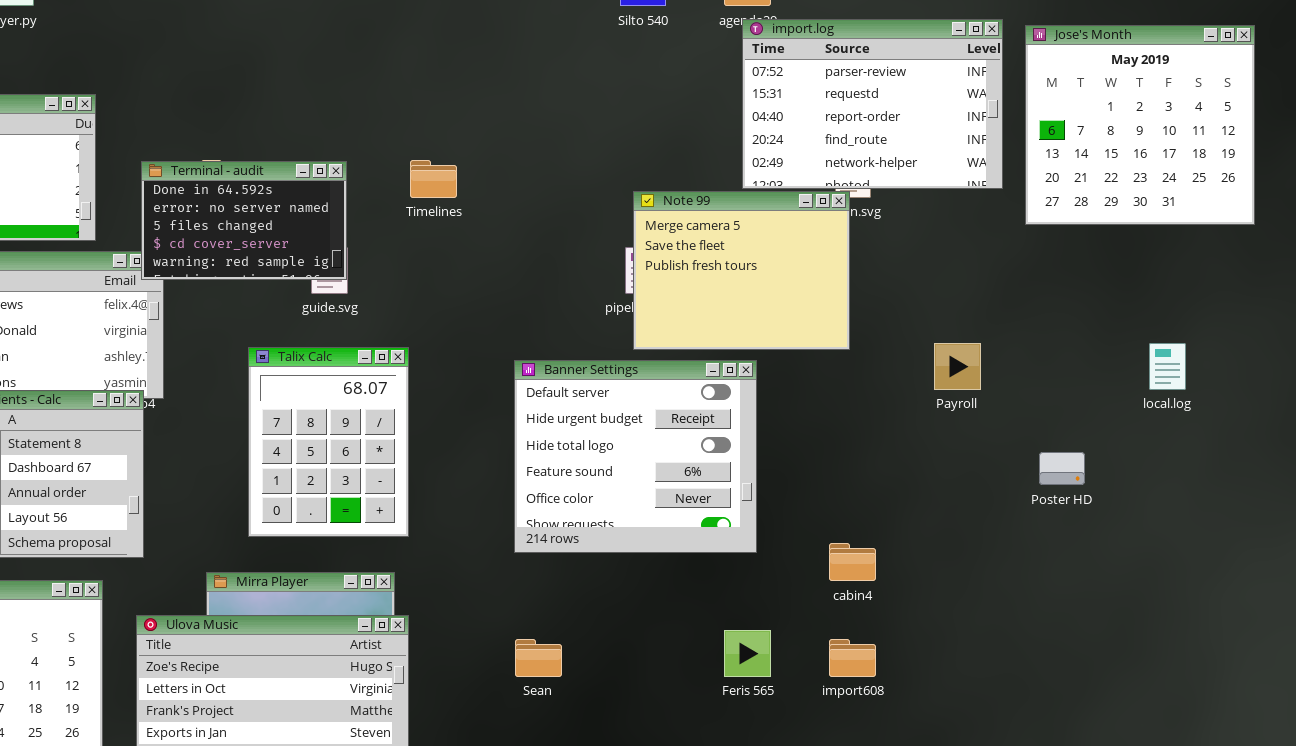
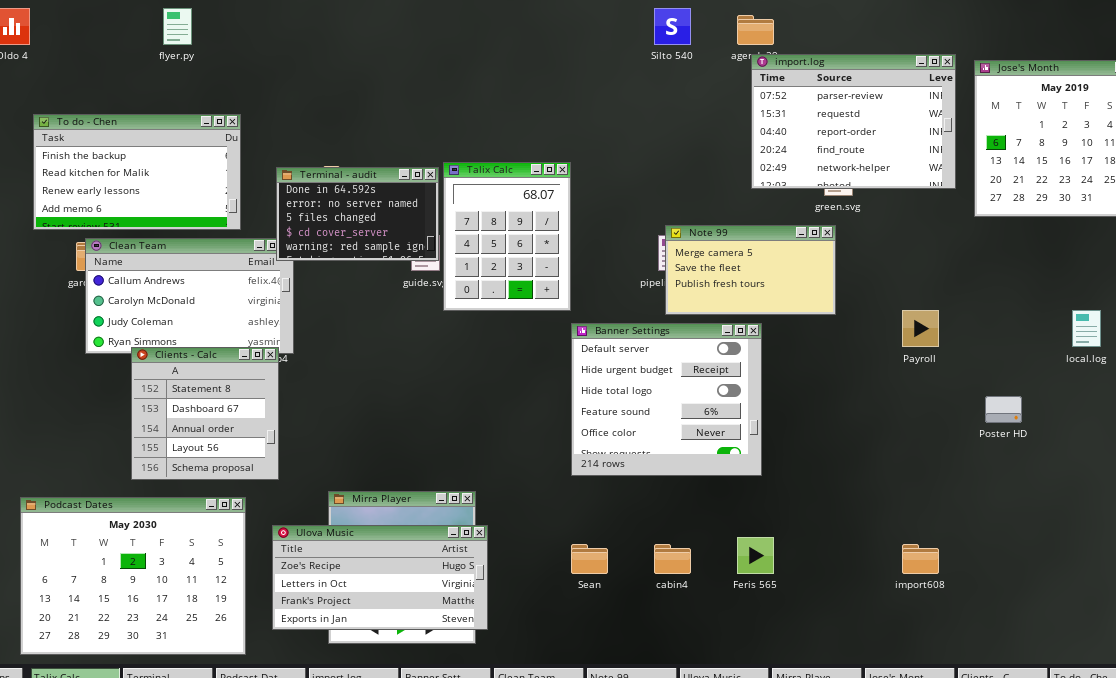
Note 99: [633,191,850,350] -> [665,225,836,315], resized
Talix Calc: [248,347,409,537] -> [443,162,571,311], moved
cabin4: [829,543,876,581] -> [654,544,691,574], moved
import608: [829,639,876,677] -> [902,544,939,574], moved

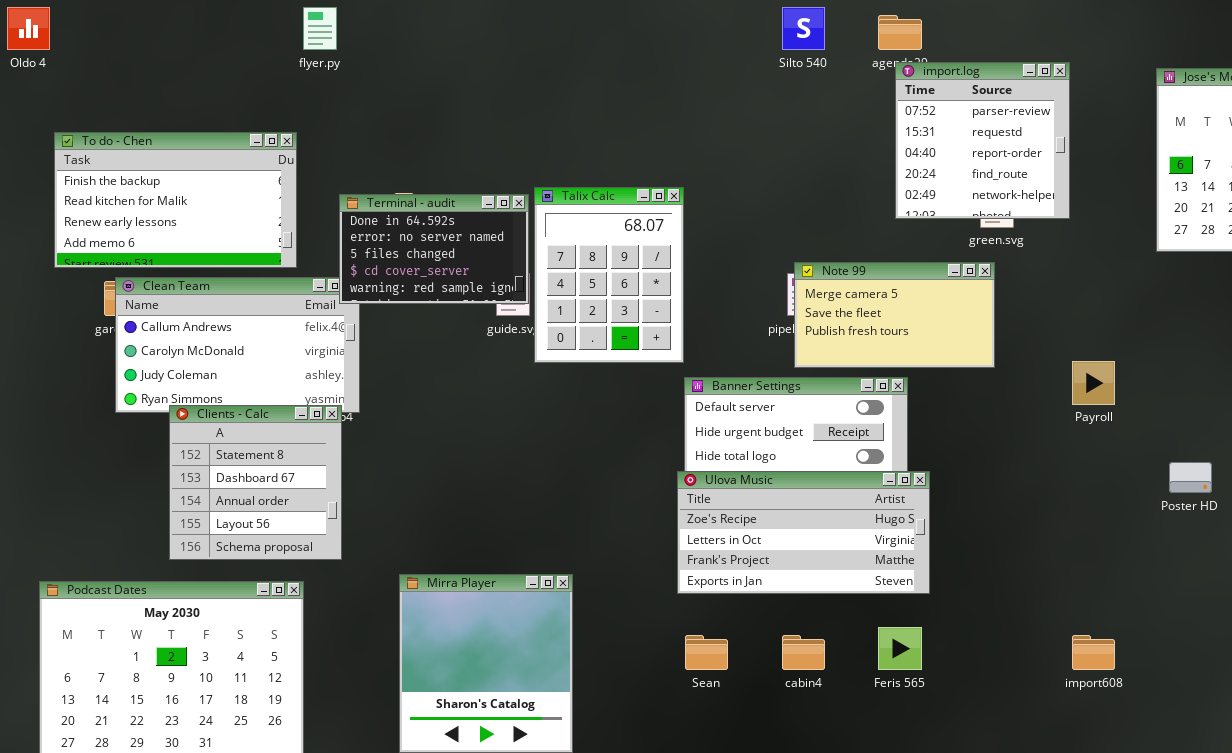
flyer.py: [163,8,192,45] -> [303,7,337,50], moved
import.log: [751,54,956,189] -> [895,62,1070,219], resized
Ulova Music: [272,525,488,630] -> [677,471,930,594], moved

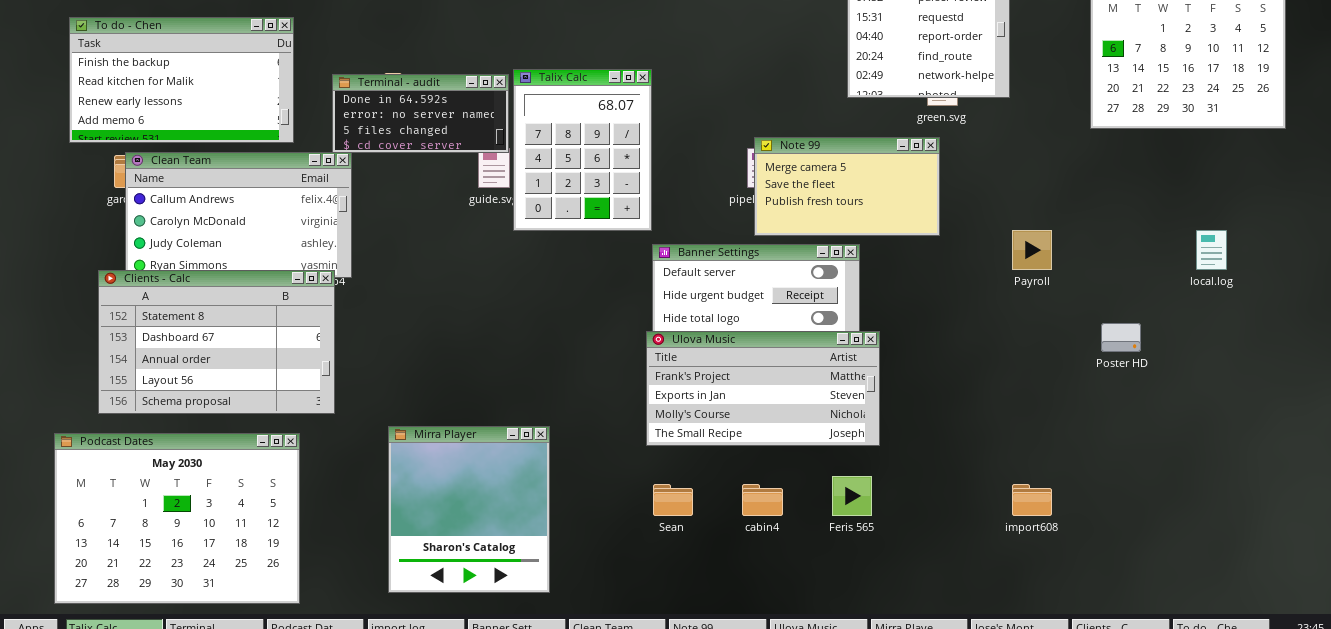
Terminal - audit: [339,194,529,304] -> [332,74,509,153], resized
Clients - Calc: [169,405,342,560] -> [98,270,335,414], resized
Ulova Music: [677,471,930,594] -> [646,331,880,446], scrolled down 2 rows

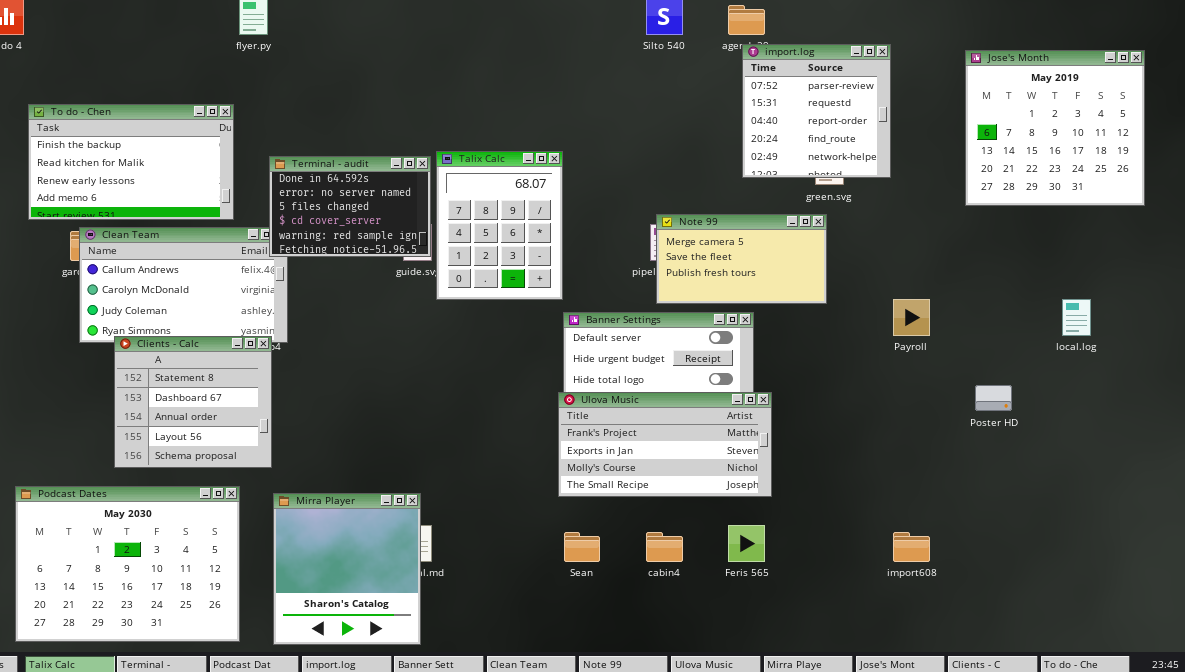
Terminal - audit: [332,74,509,153] -> [269,156,431,257], resized
Clients - Calc: [98,270,335,414] -> [114,336,272,468], resized
Mirra Player: [388,426,550,593] -> [273,493,421,645], moved

